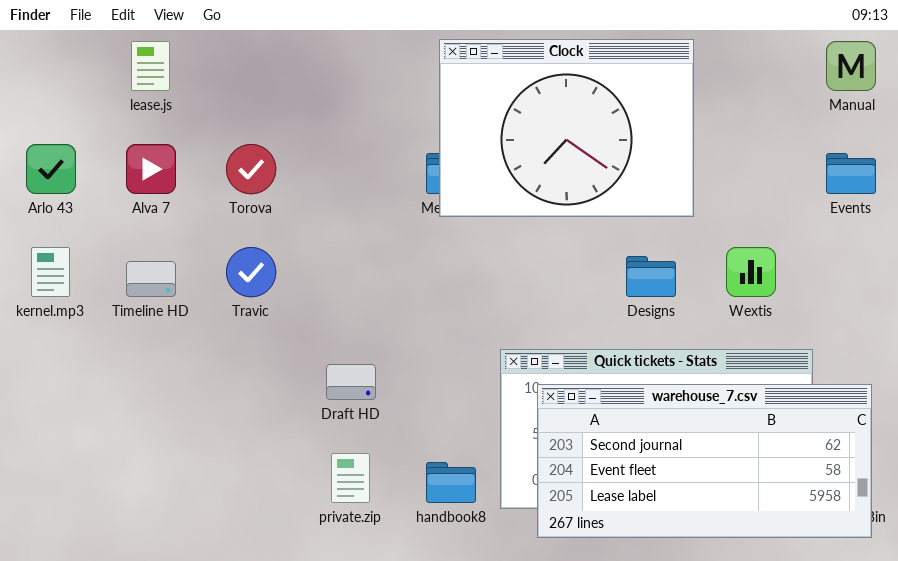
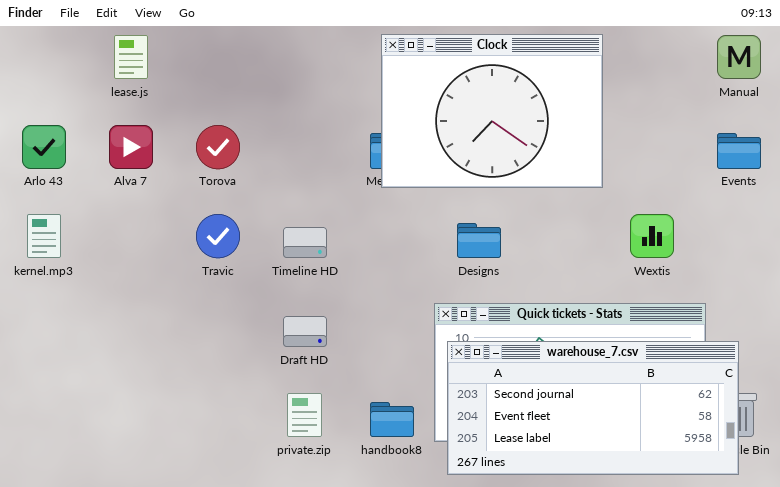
Designs: [626,256,676,297] -> [457,223,501,258], moved
Timeline HD: [126,261,176,297] -> [283,227,327,258], moved
warehouse_7.csv: [537,384,872,538] -> [447,341,739,475], moved

